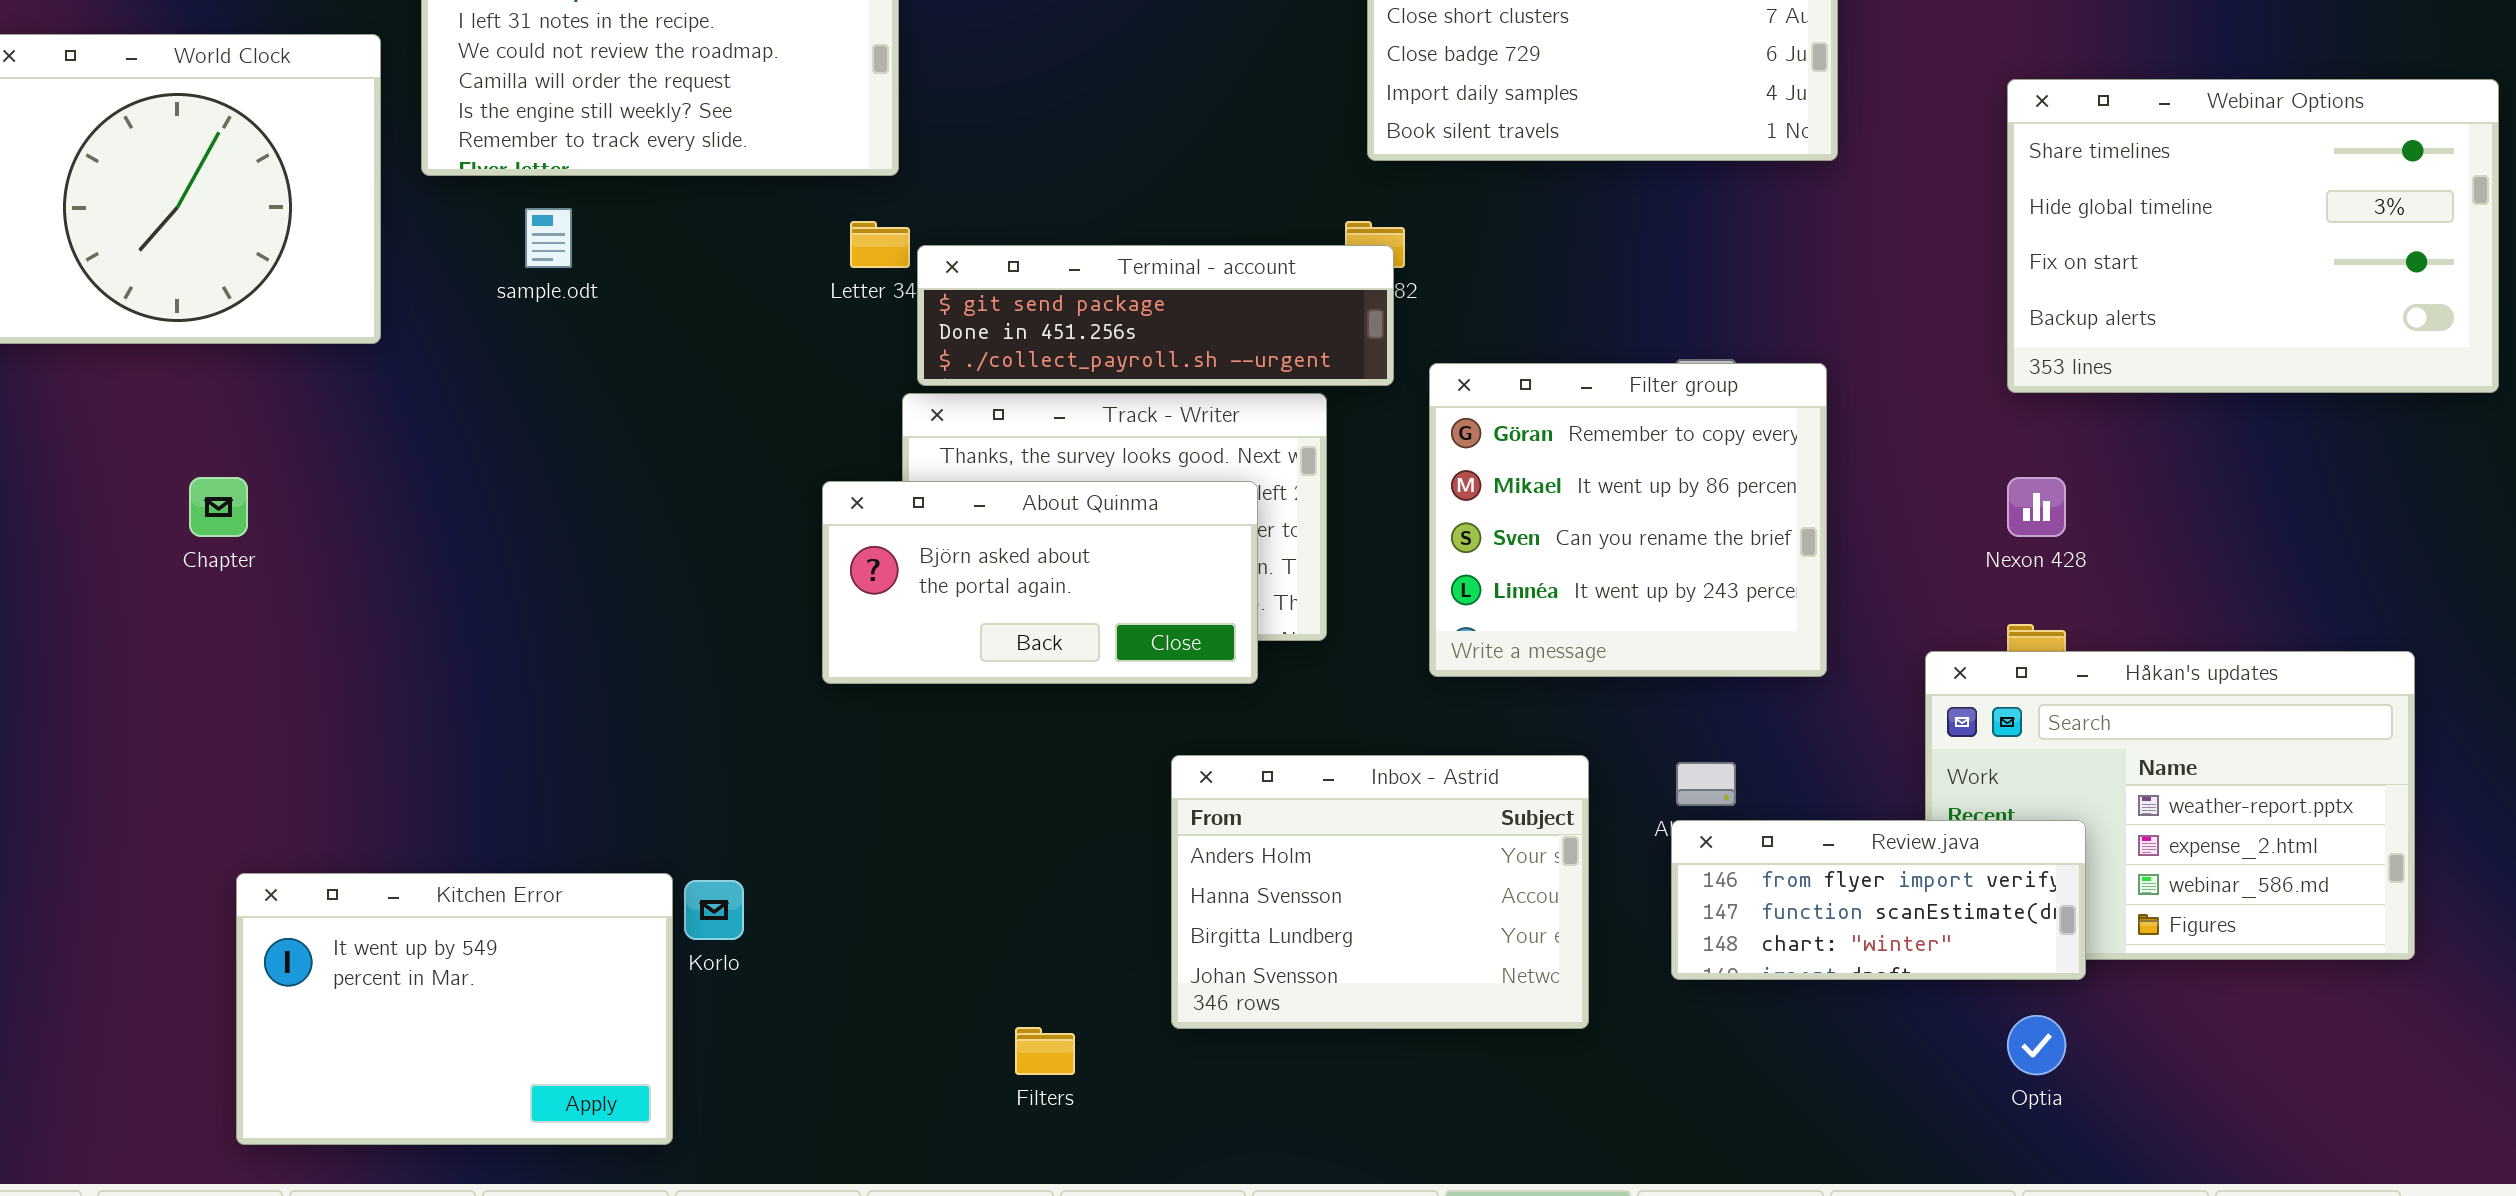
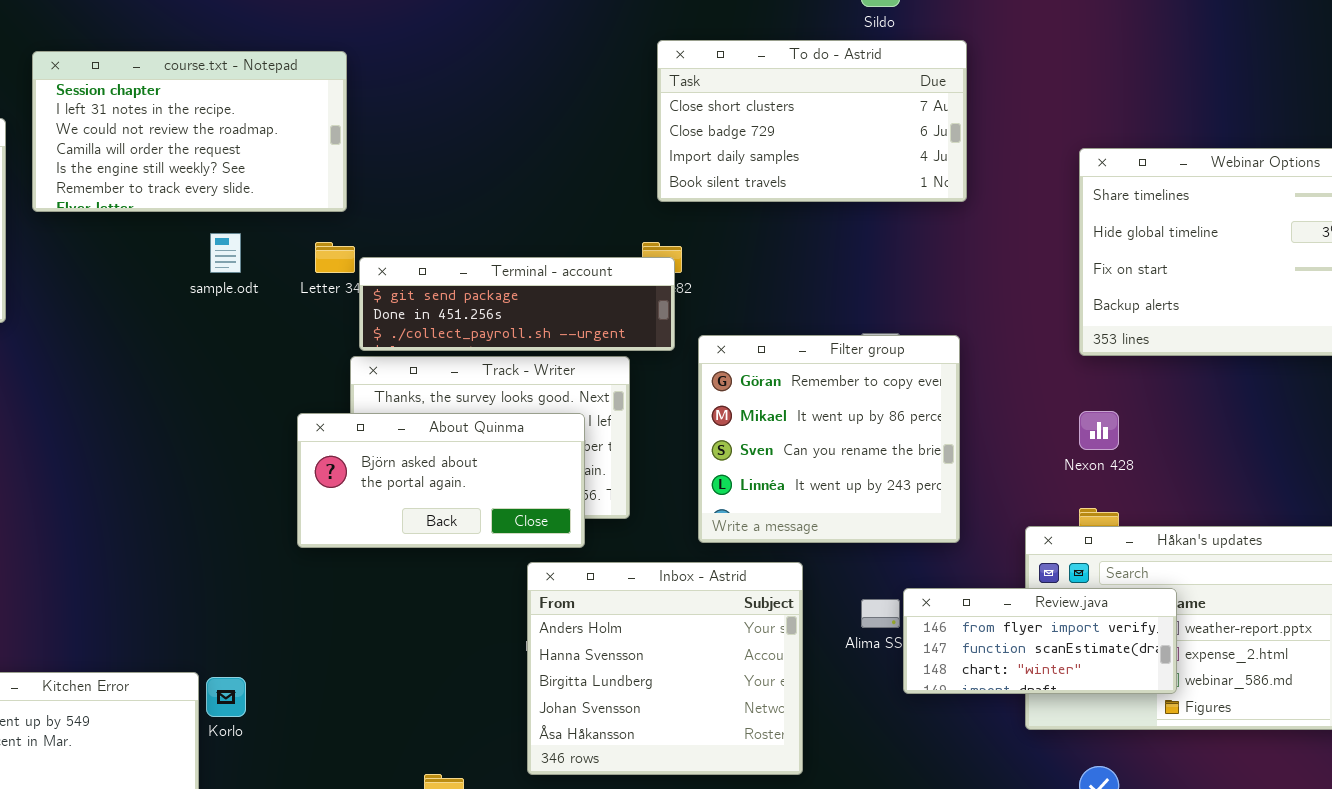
sample.odt: [525,208,572,268] -> [210,233,241,273], moved
Inbox - Astrid: [1171,755,1589,1029] -> [527,562,803,775], resized
Review.java: [1671,820,2086,980] -> [903,588,1177,694], moved

